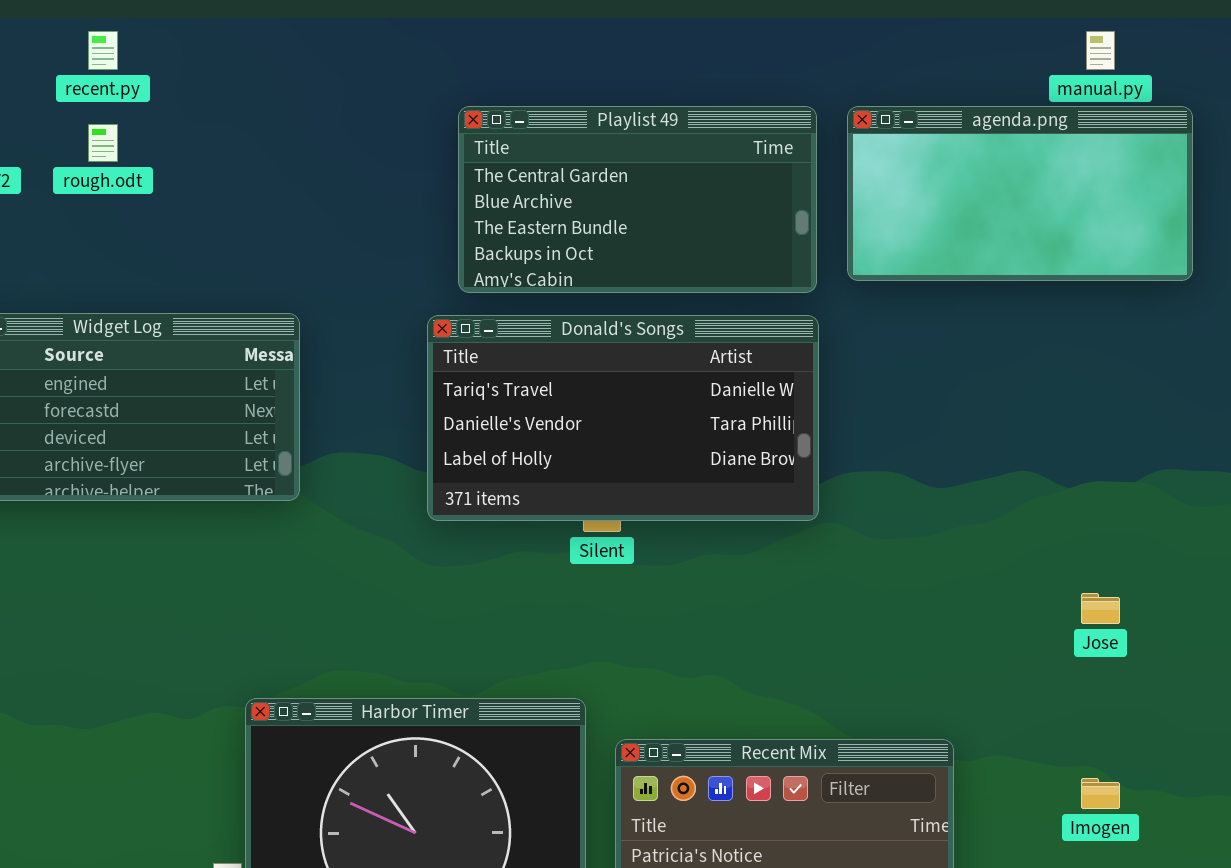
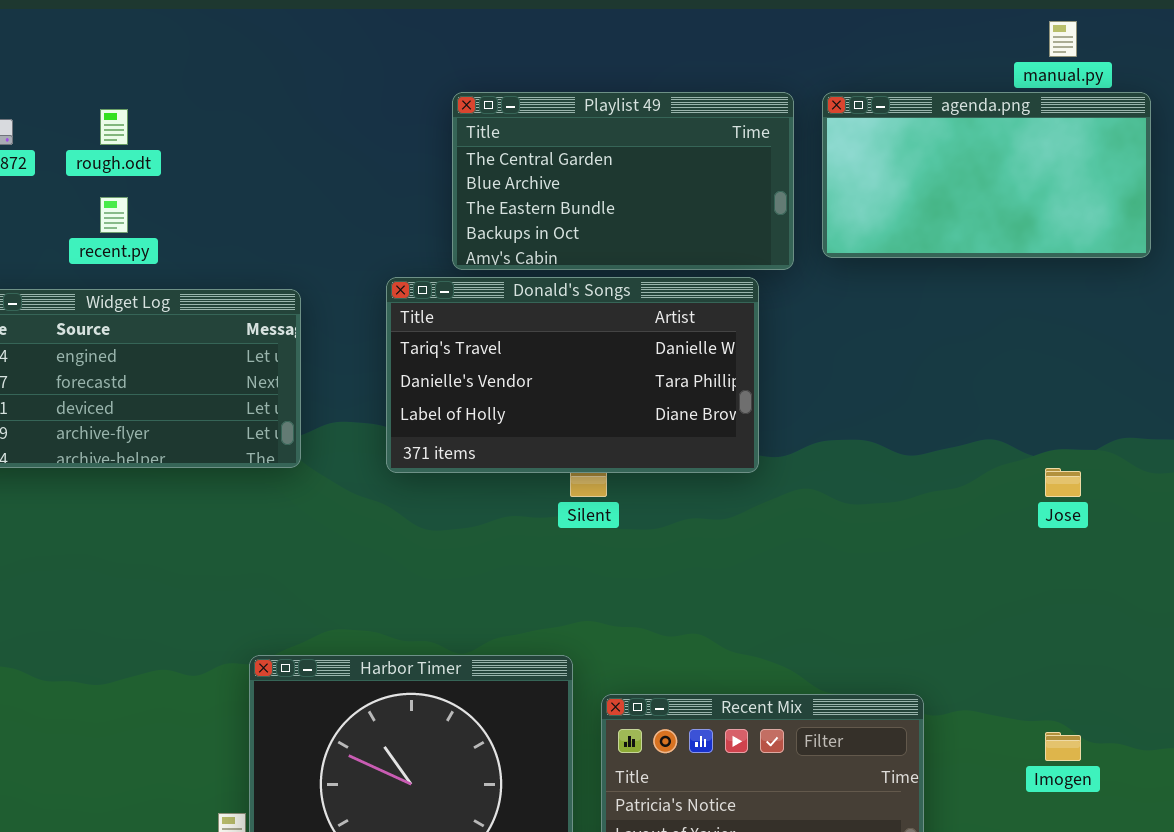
recent.py: [88,31,118,70] -> [100,197,128,233], moved
Donald's Songs: [427,315,819,521] -> [386,277,759,473], moved
Jose: [1081,593,1120,624] -> [1045,468,1081,497], moved

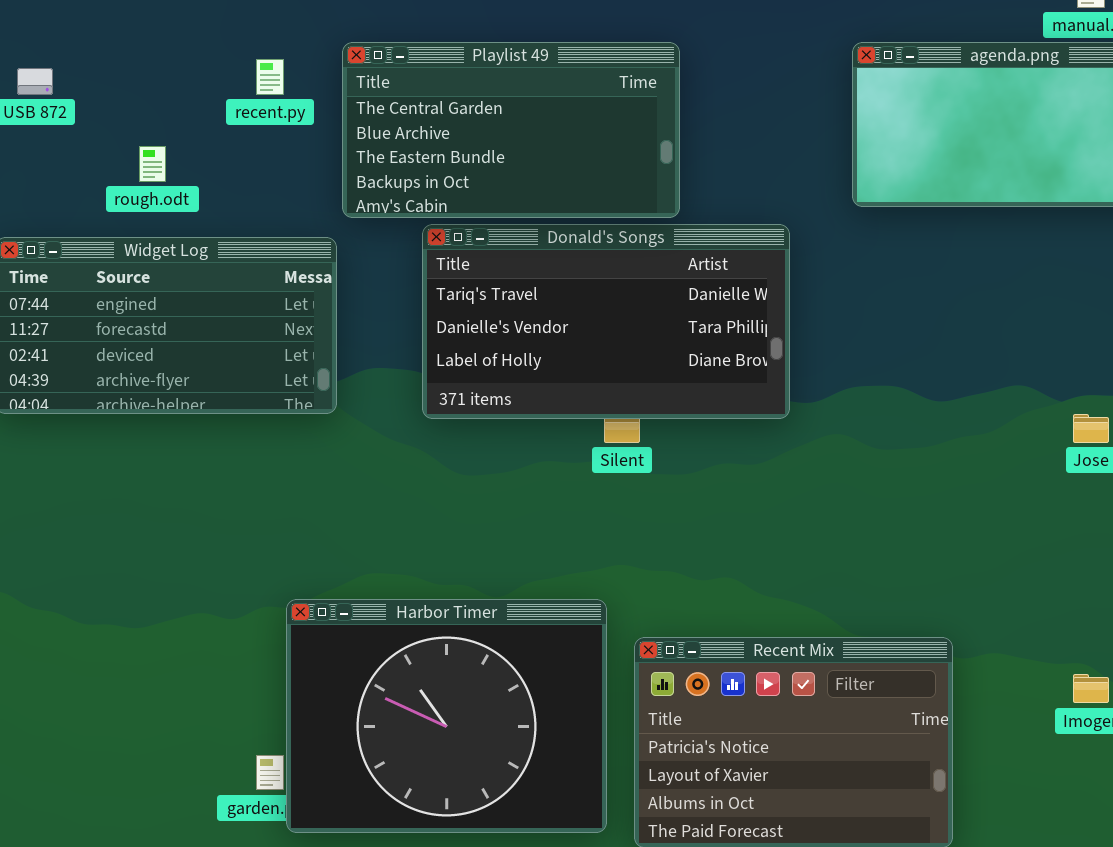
Playlist 49: [452,92,794,270] -> [342,42,680,218], moved
rough.odt: [100,109,128,145] -> [139,146,166,182], moved
recent.py: [100,197,128,233] -> [256,59,284,95], moved

